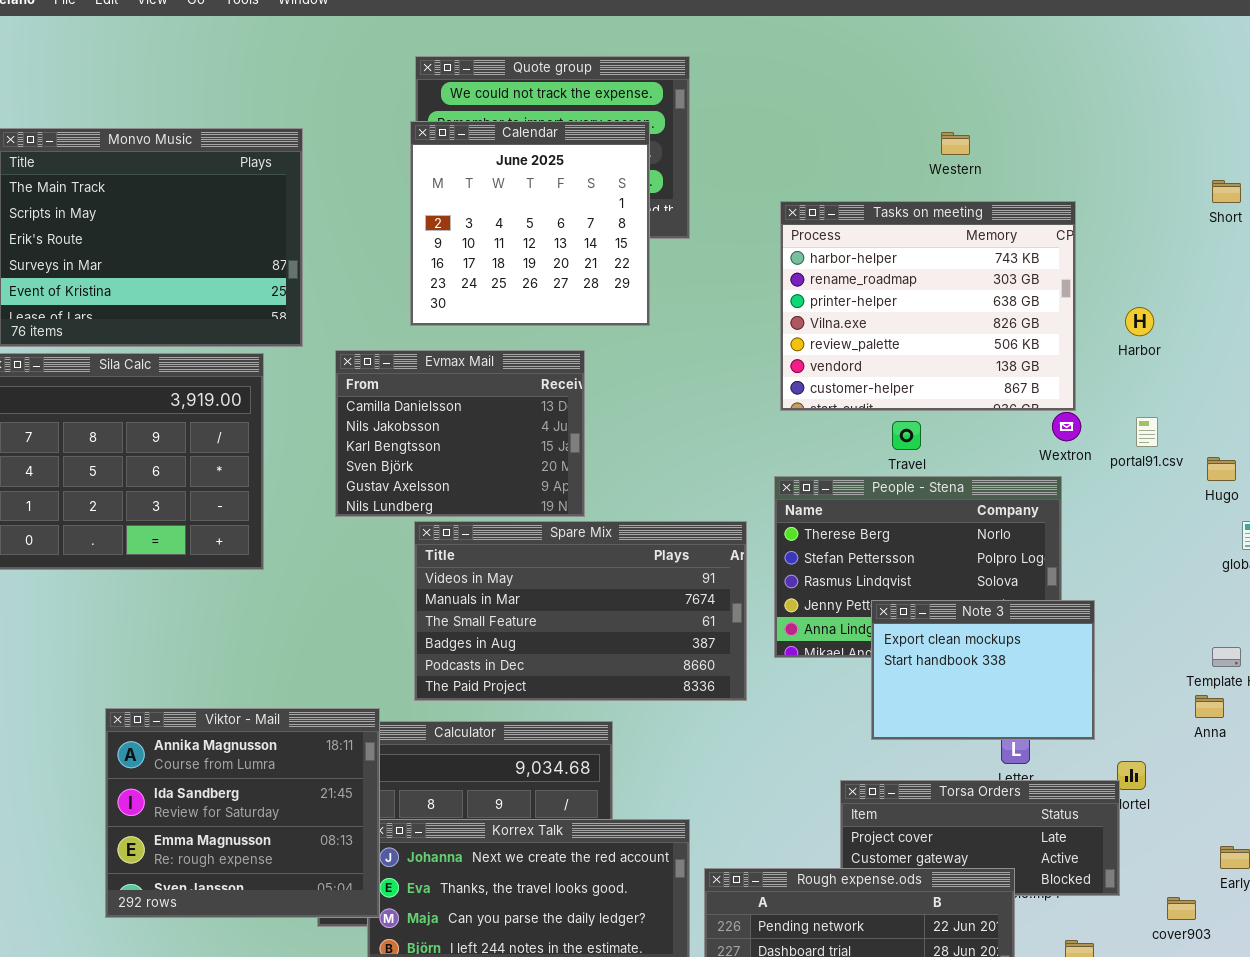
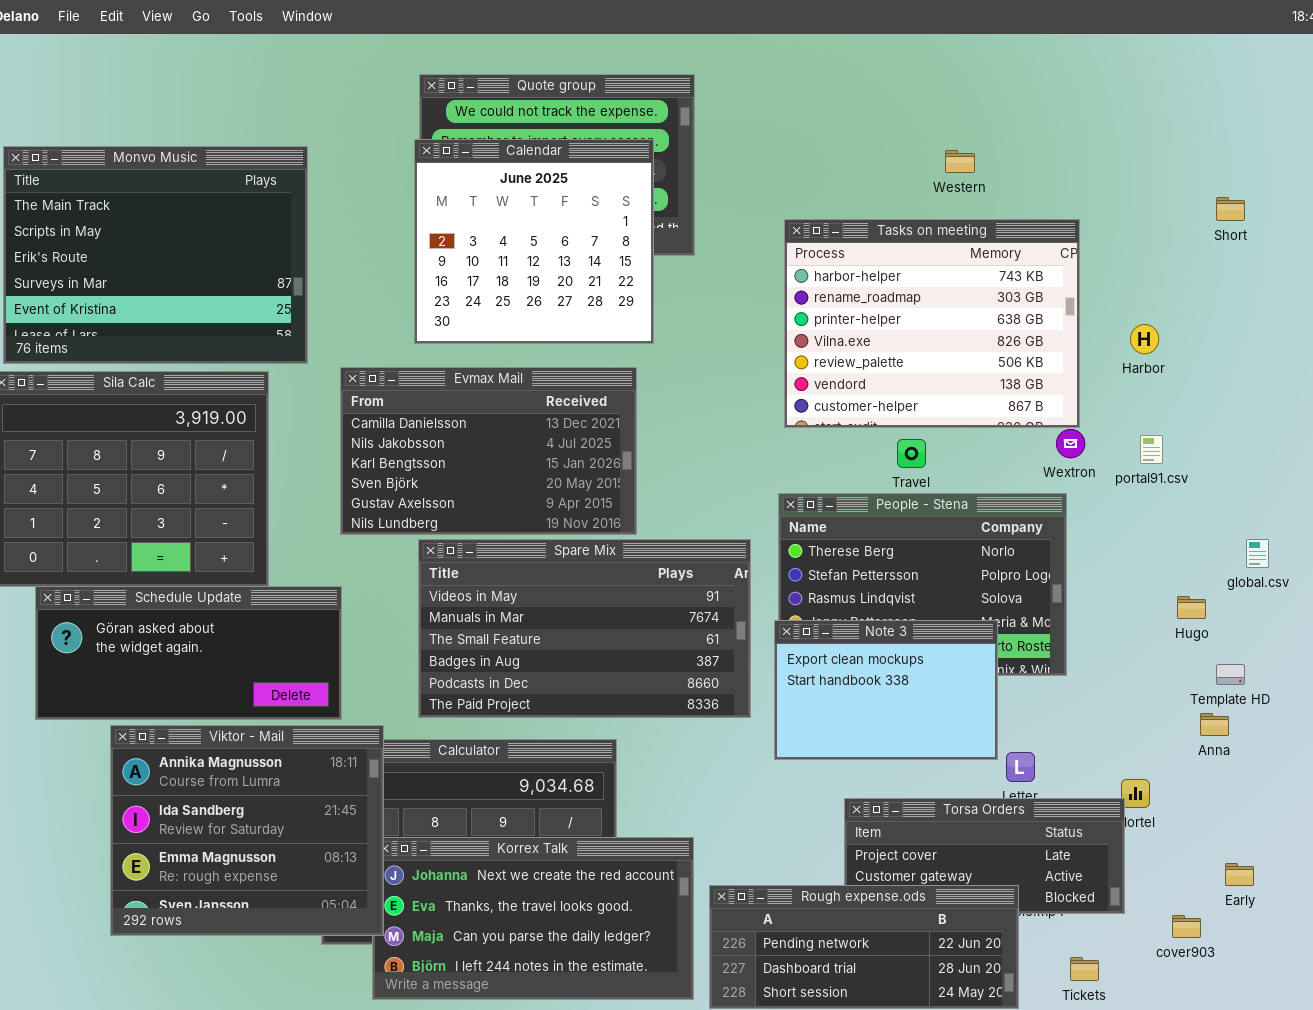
Evmax Mail: [335,350,585,517] -> [340,367,637,535], resized
Hugo: [1207,457,1236,481] -> [1177,596,1206,619], moved
Schedule Update: none -> [35,586,342,720], opened
Note 3: [871,600,1095,740] -> [774,620,998,760], moved

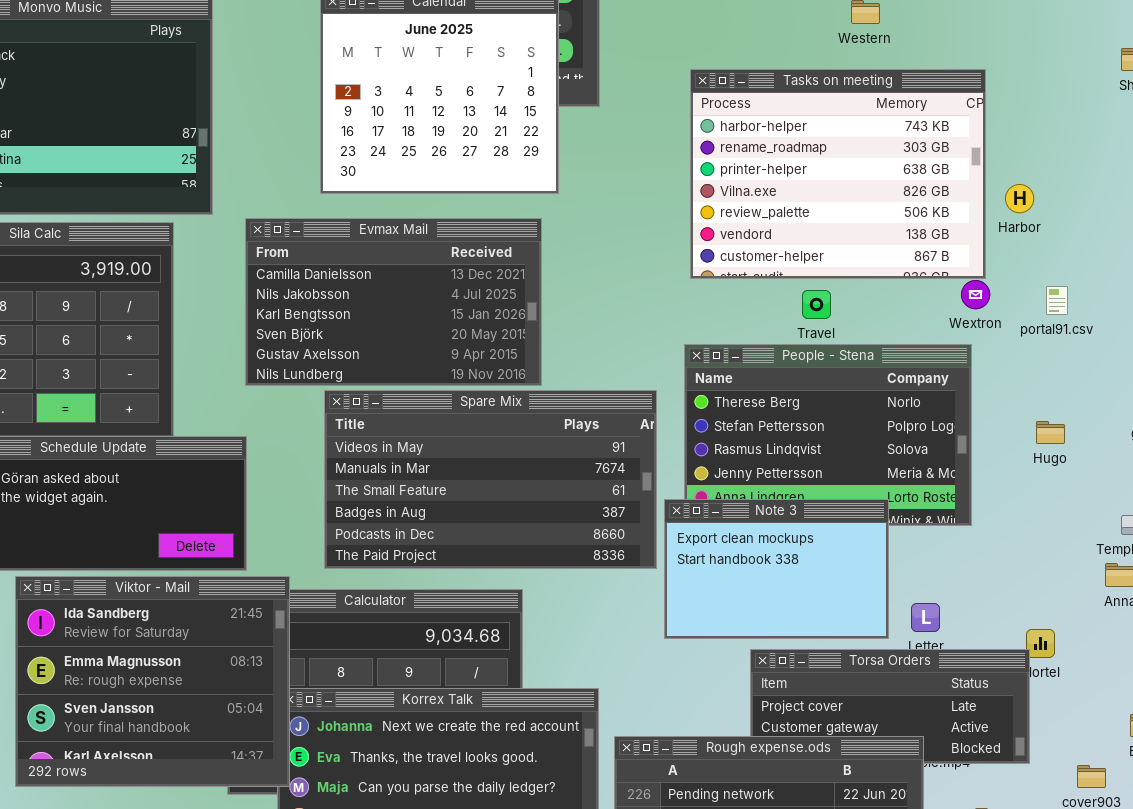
Harbor: [1130,324,1159,354] -> [1005,184,1034,213], moved
Hugo: [1177,596,1206,619] -> [1036,421,1065,444], moved
Note 3: [774,620,998,760] -> [664,499,889,639], moved
Viktor - Mail: [110,725,384,936] -> [15,576,290,787], scrolled down 1 row

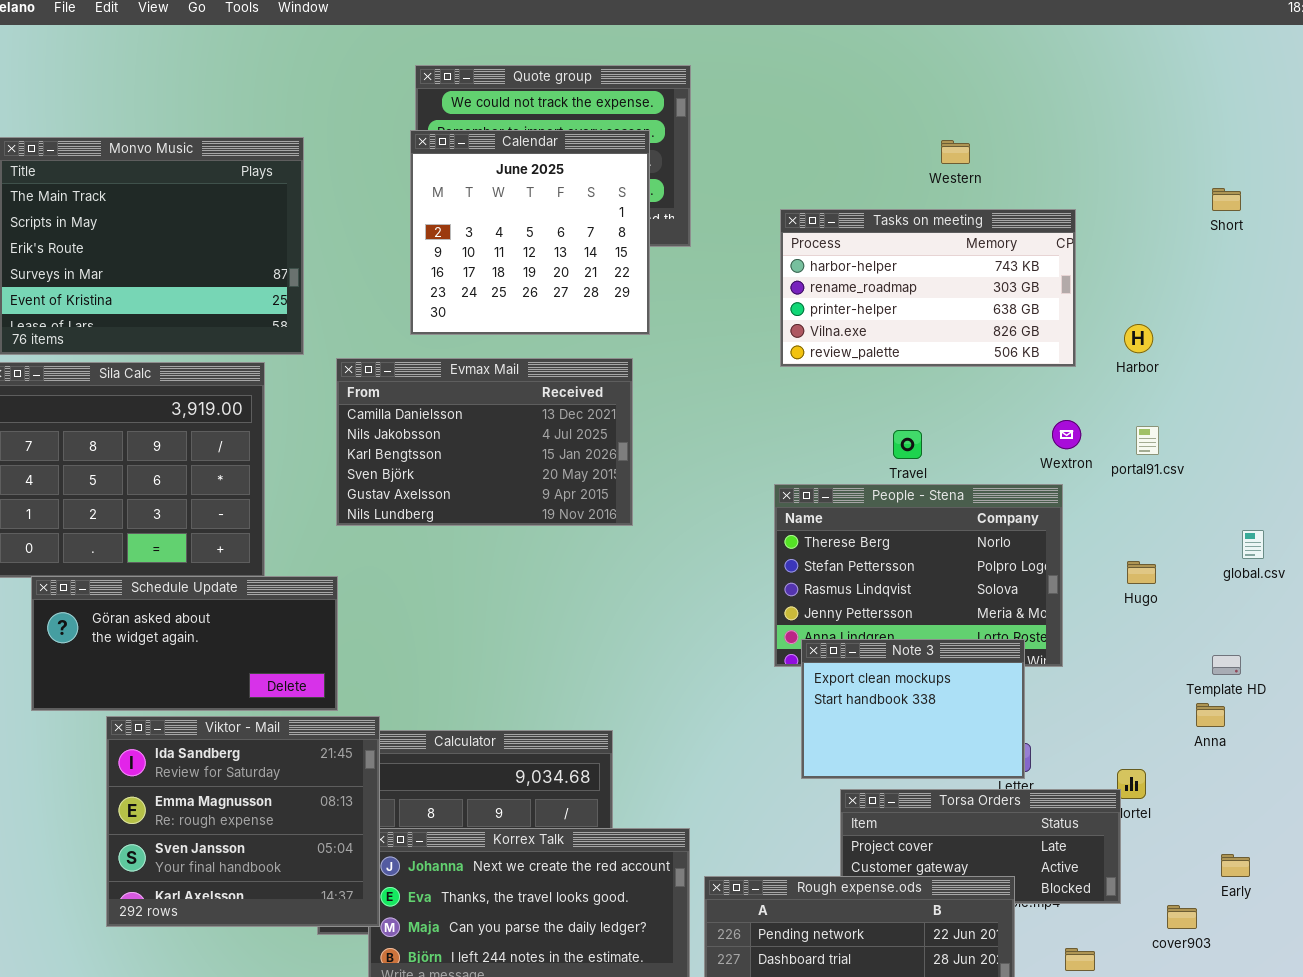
Tasks on meeting: [690,69,986,279] -> [780,209,1076,367], resized
Harbor: [1005,184,1034,213] -> [1124,324,1153,353], moved
Spare Mix: [324,390,657,569] -> none, closed
Note 3: [664,499,889,639] -> [801,639,1025,779], moved

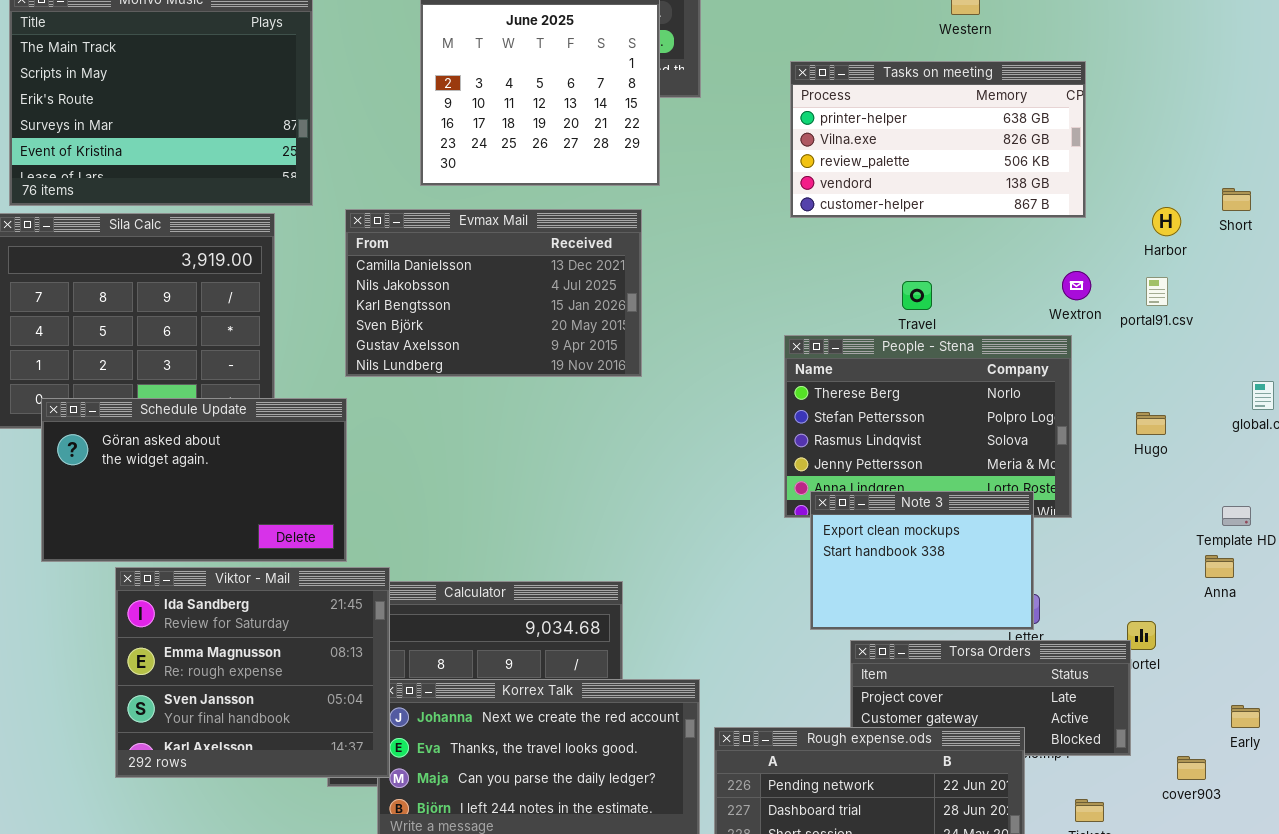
Short: [1212,188,1241,211] -> [1222,188,1251,211], moved
Tasks on meeting: [780,209,1076,367] -> [790,61,1086,218], scrolled down 2 rows
Harbor: [1124,324,1153,353] -> [1152,207,1181,236], moved
Schedule Update: [31,576,338,711] -> [41,398,347,562], resized

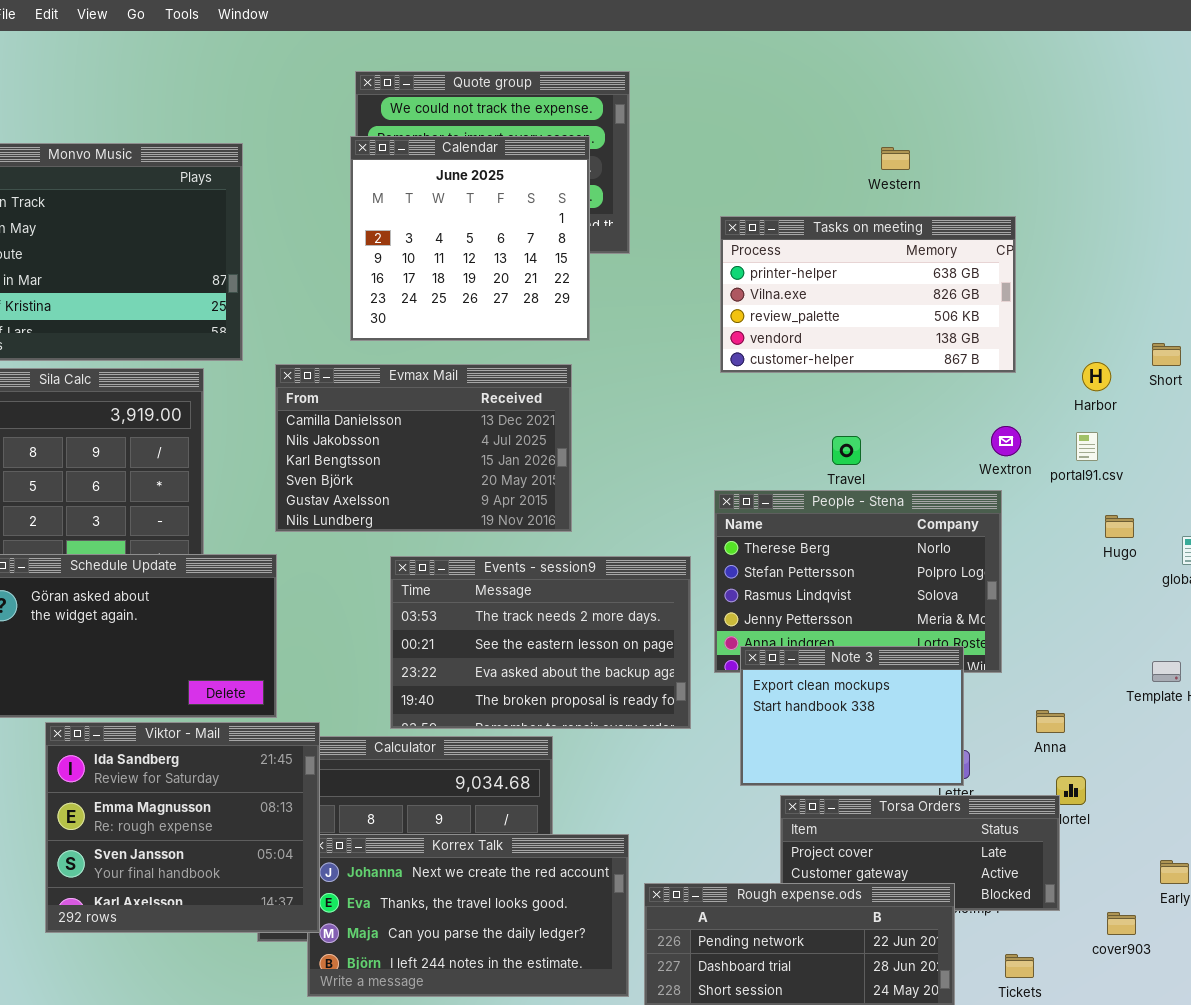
Events - session9: none -> [390,556,691,729], opened
Hugo: [1136,412,1166,435] -> [1105,515,1134,538], moved
Anna: [1205,555,1234,578] -> [1036,710,1065,733], moved

